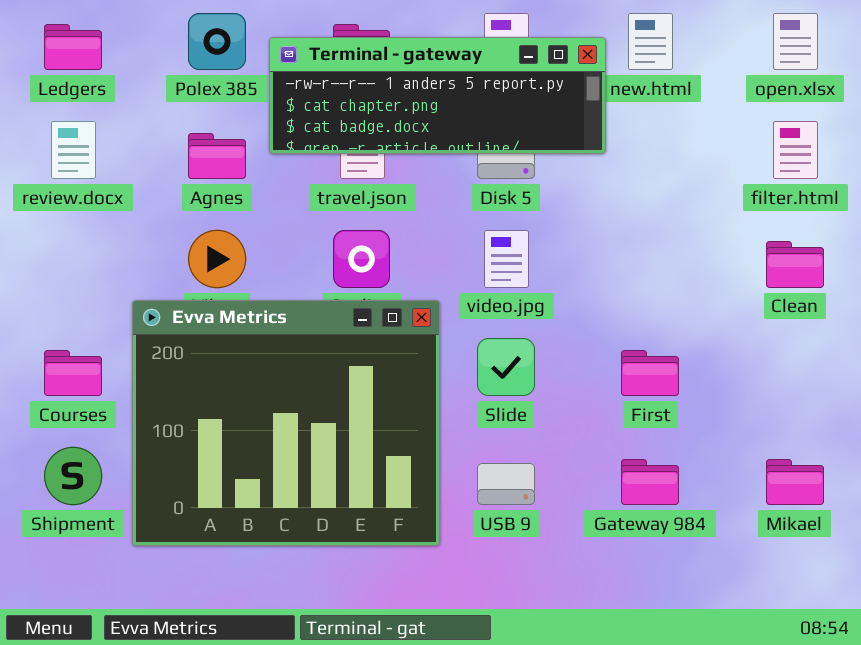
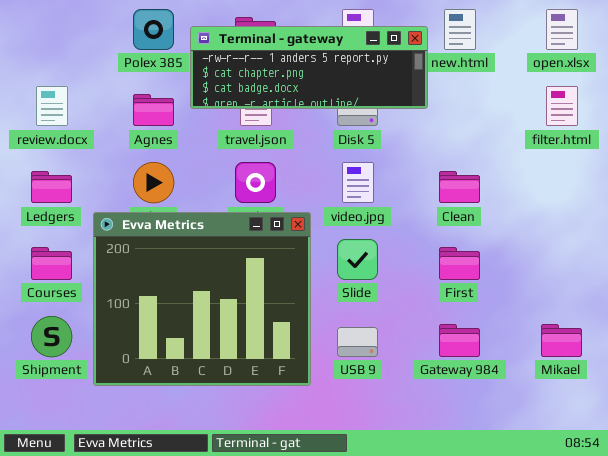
Ledgers: [44,24,102,70] -> [31,171,72,203], moved
Clean: [766,241,824,288] -> [439,171,480,203], moved

